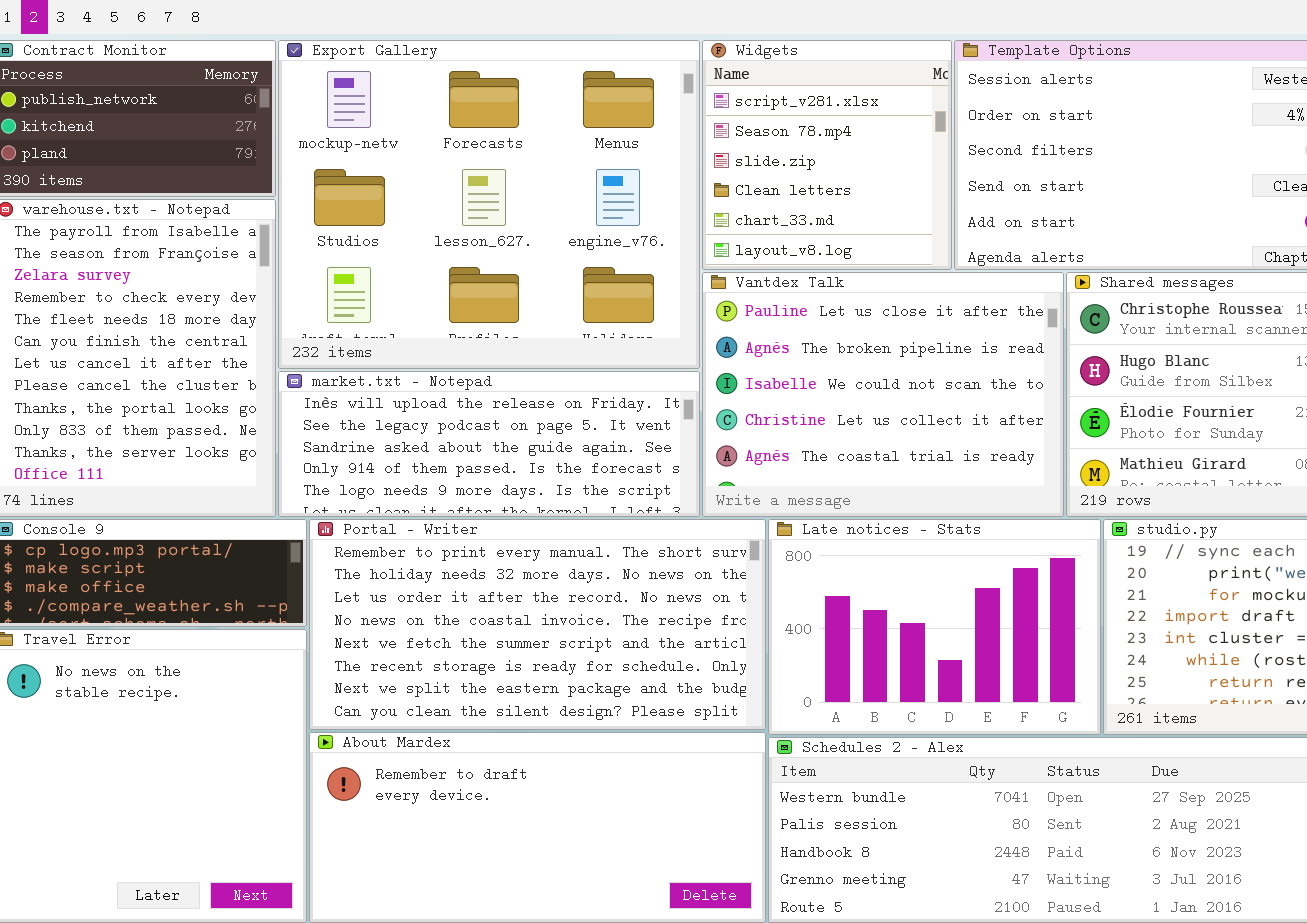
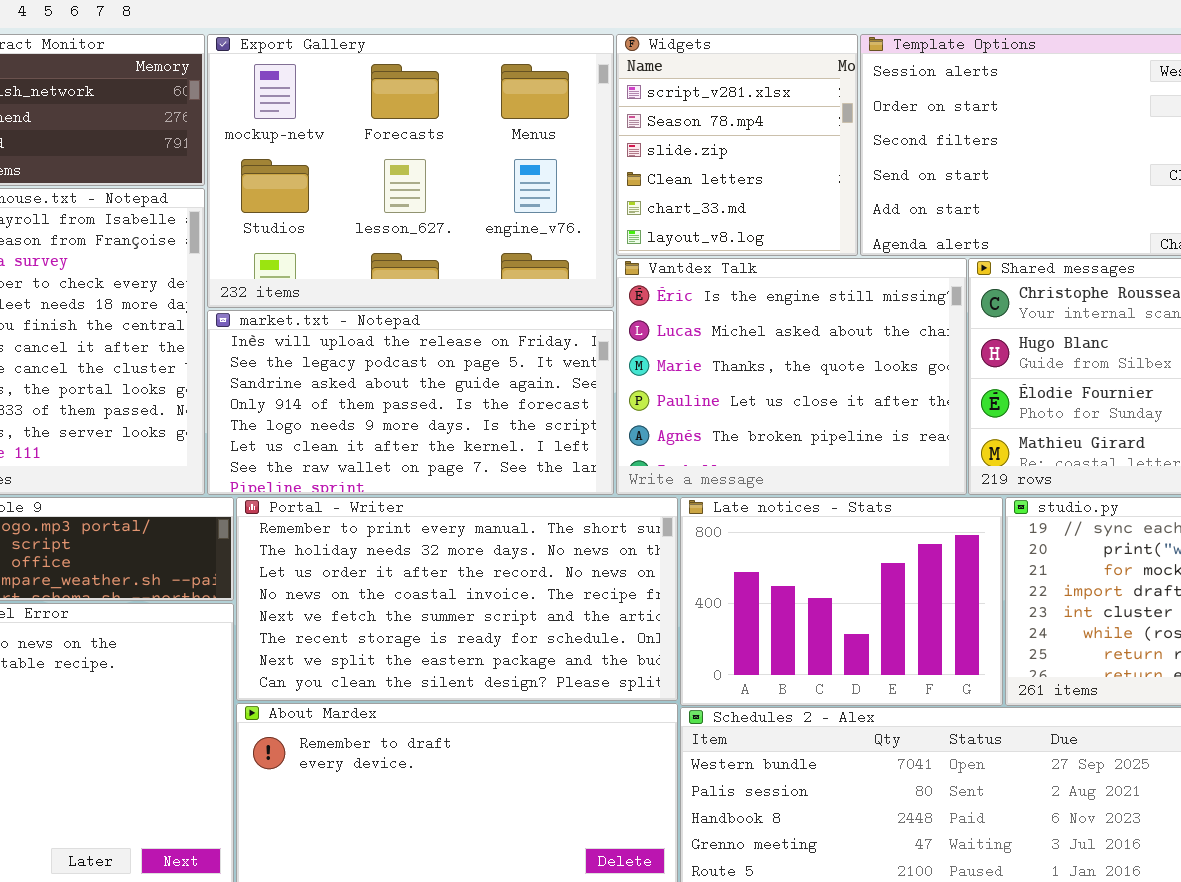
Export Gallery: [278,40,700,369] -> [207,34,614,308], resized
Vantdex Talk: [702,272,1064,517] -> [616,258,967,495], scrolled up 3 rows
market.txt - Notepad: [278,371,700,517] -> [207,310,614,495], resized

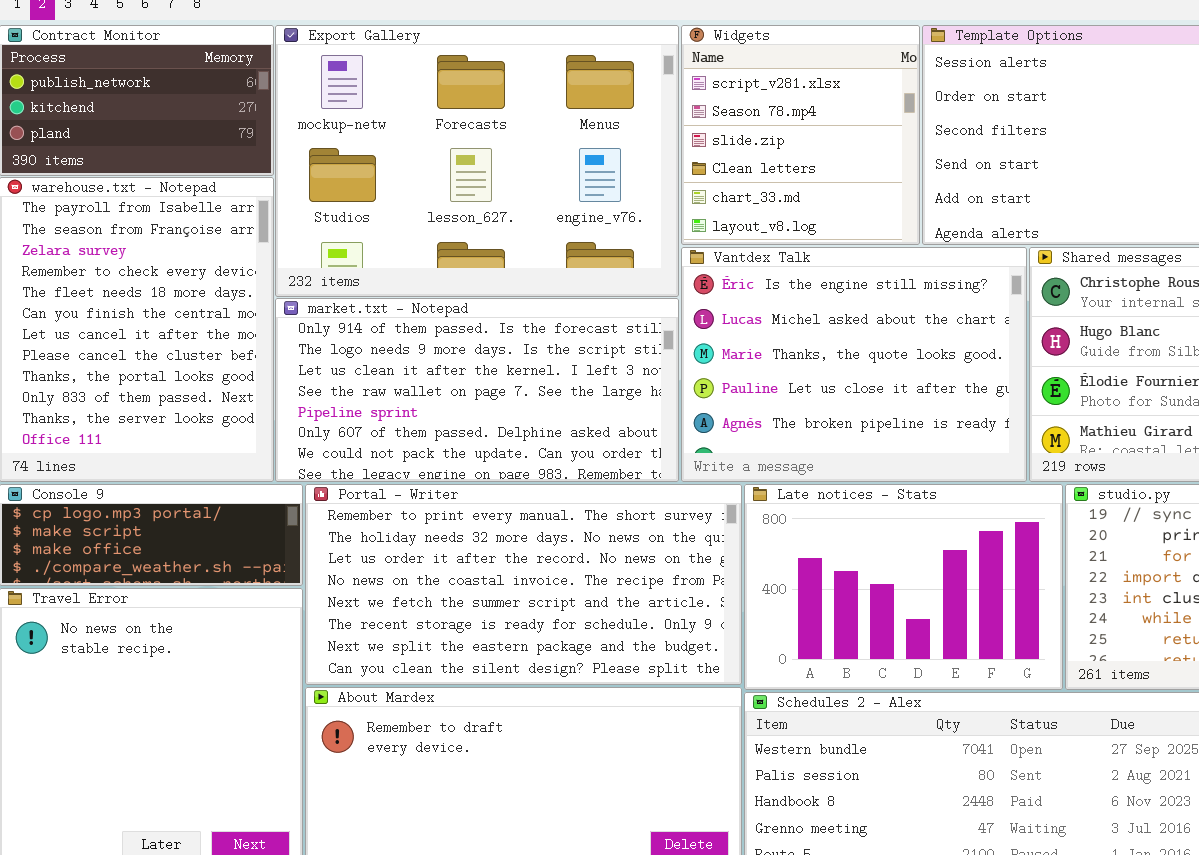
market.txt - Notepad: [207,310,614,495] -> [275,298,679,482], scrolled down 3 rows

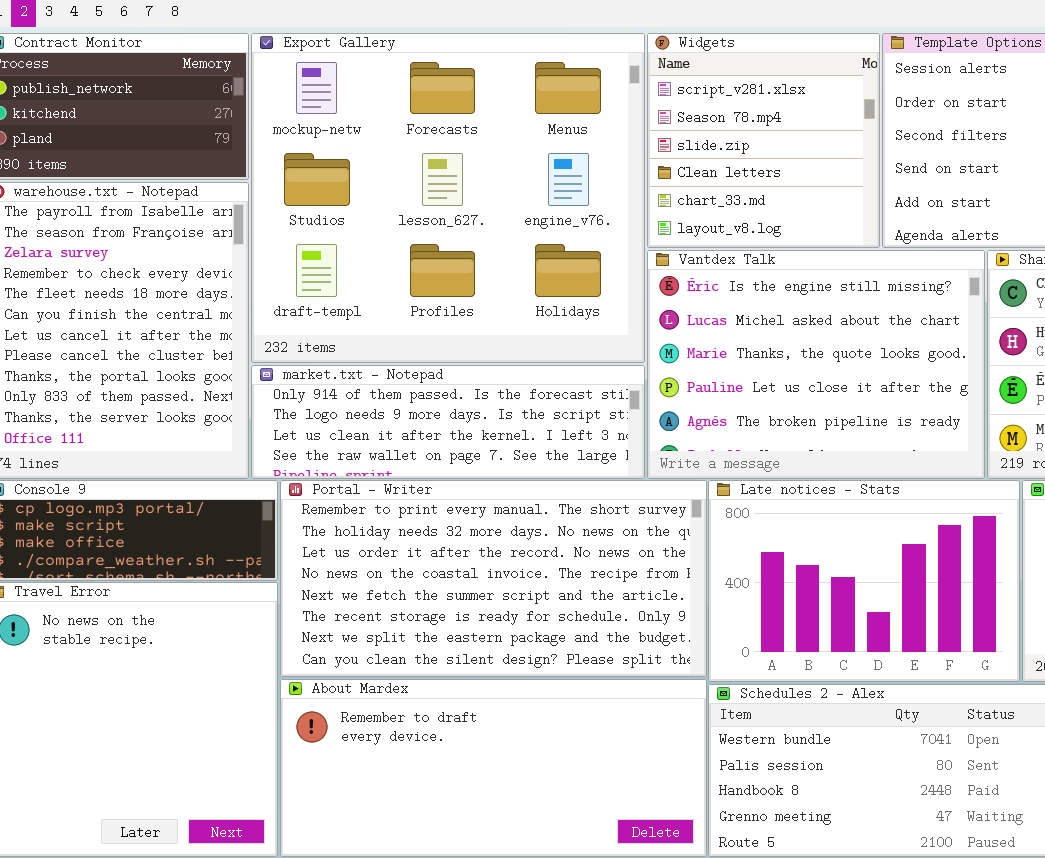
Export Gallery: [275,25,679,297] -> [251,33,645,363], resized
market.txt - Notepad: [275,298,679,482] -> [251,365,645,479], resized

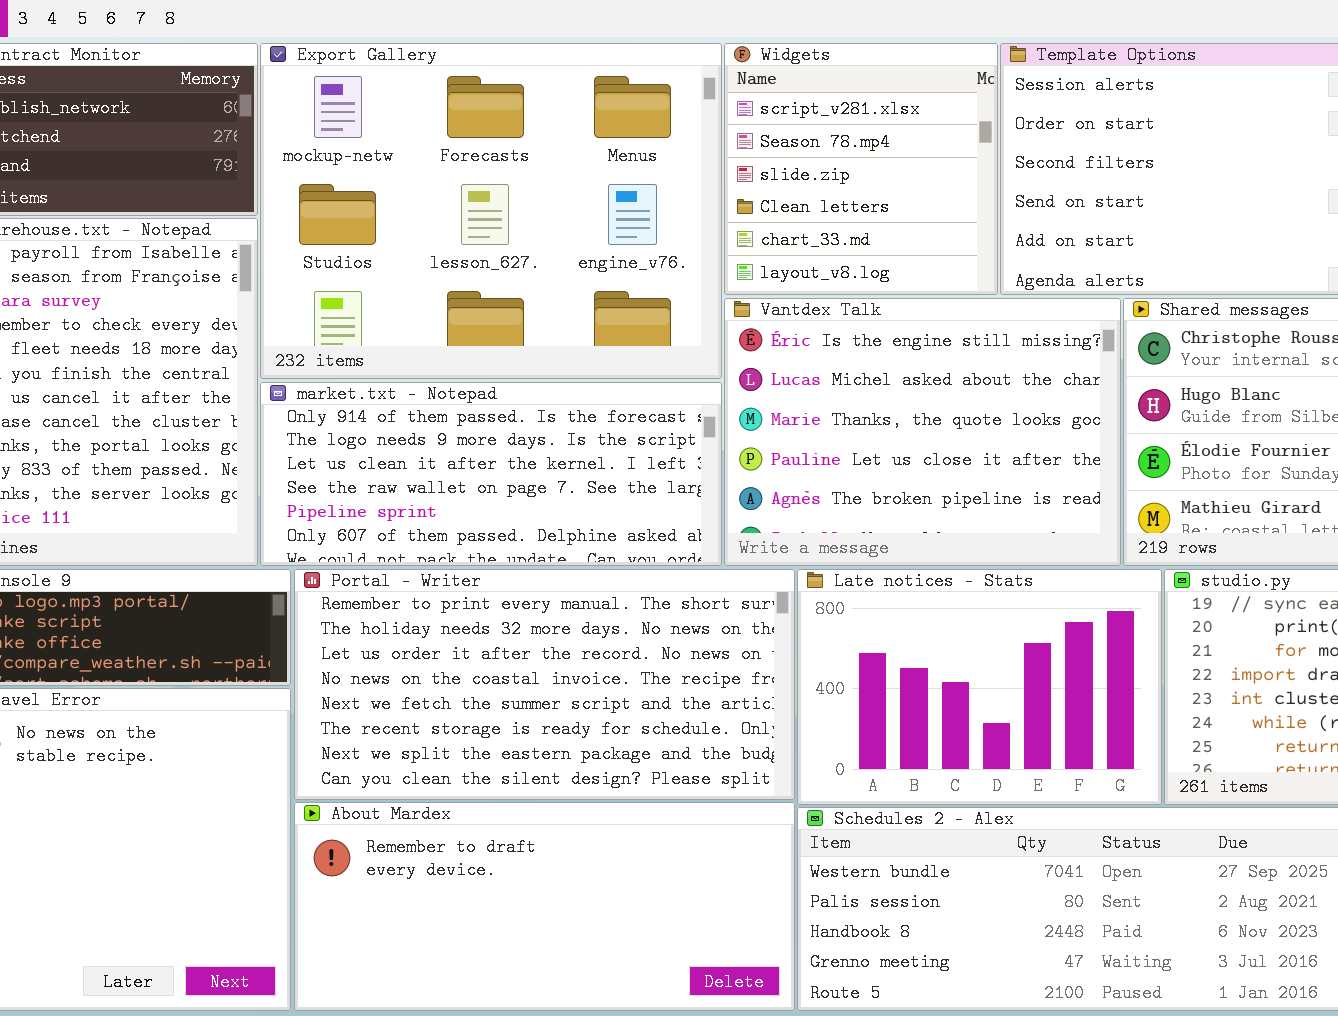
Export Gallery: [251,33,645,363] -> [260,43,722,379], resized
market.txt - Notepad: [251,365,645,479] -> [260,382,722,566], resized

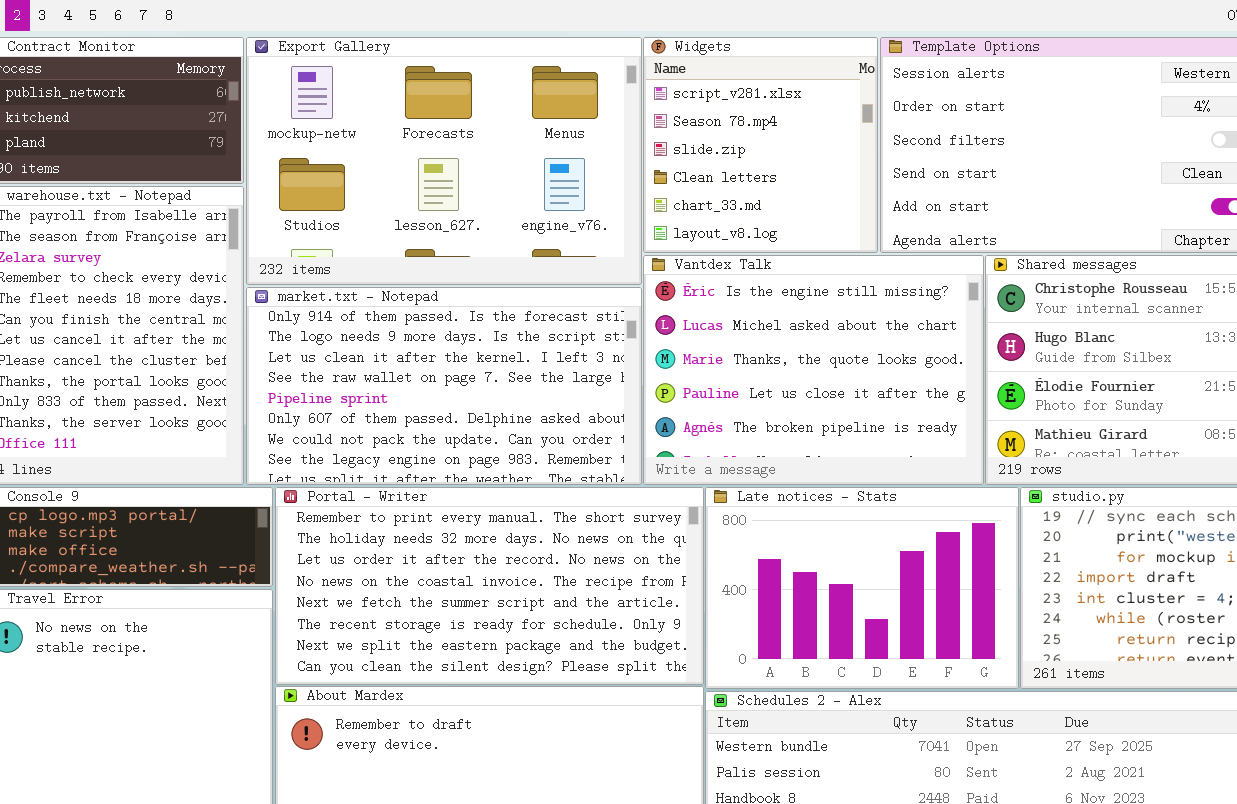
Export Gallery: [260,43,722,379] -> [246,37,642,285], resized
market.txt - Notepad: [260,382,722,566] -> [246,287,642,485], resized

